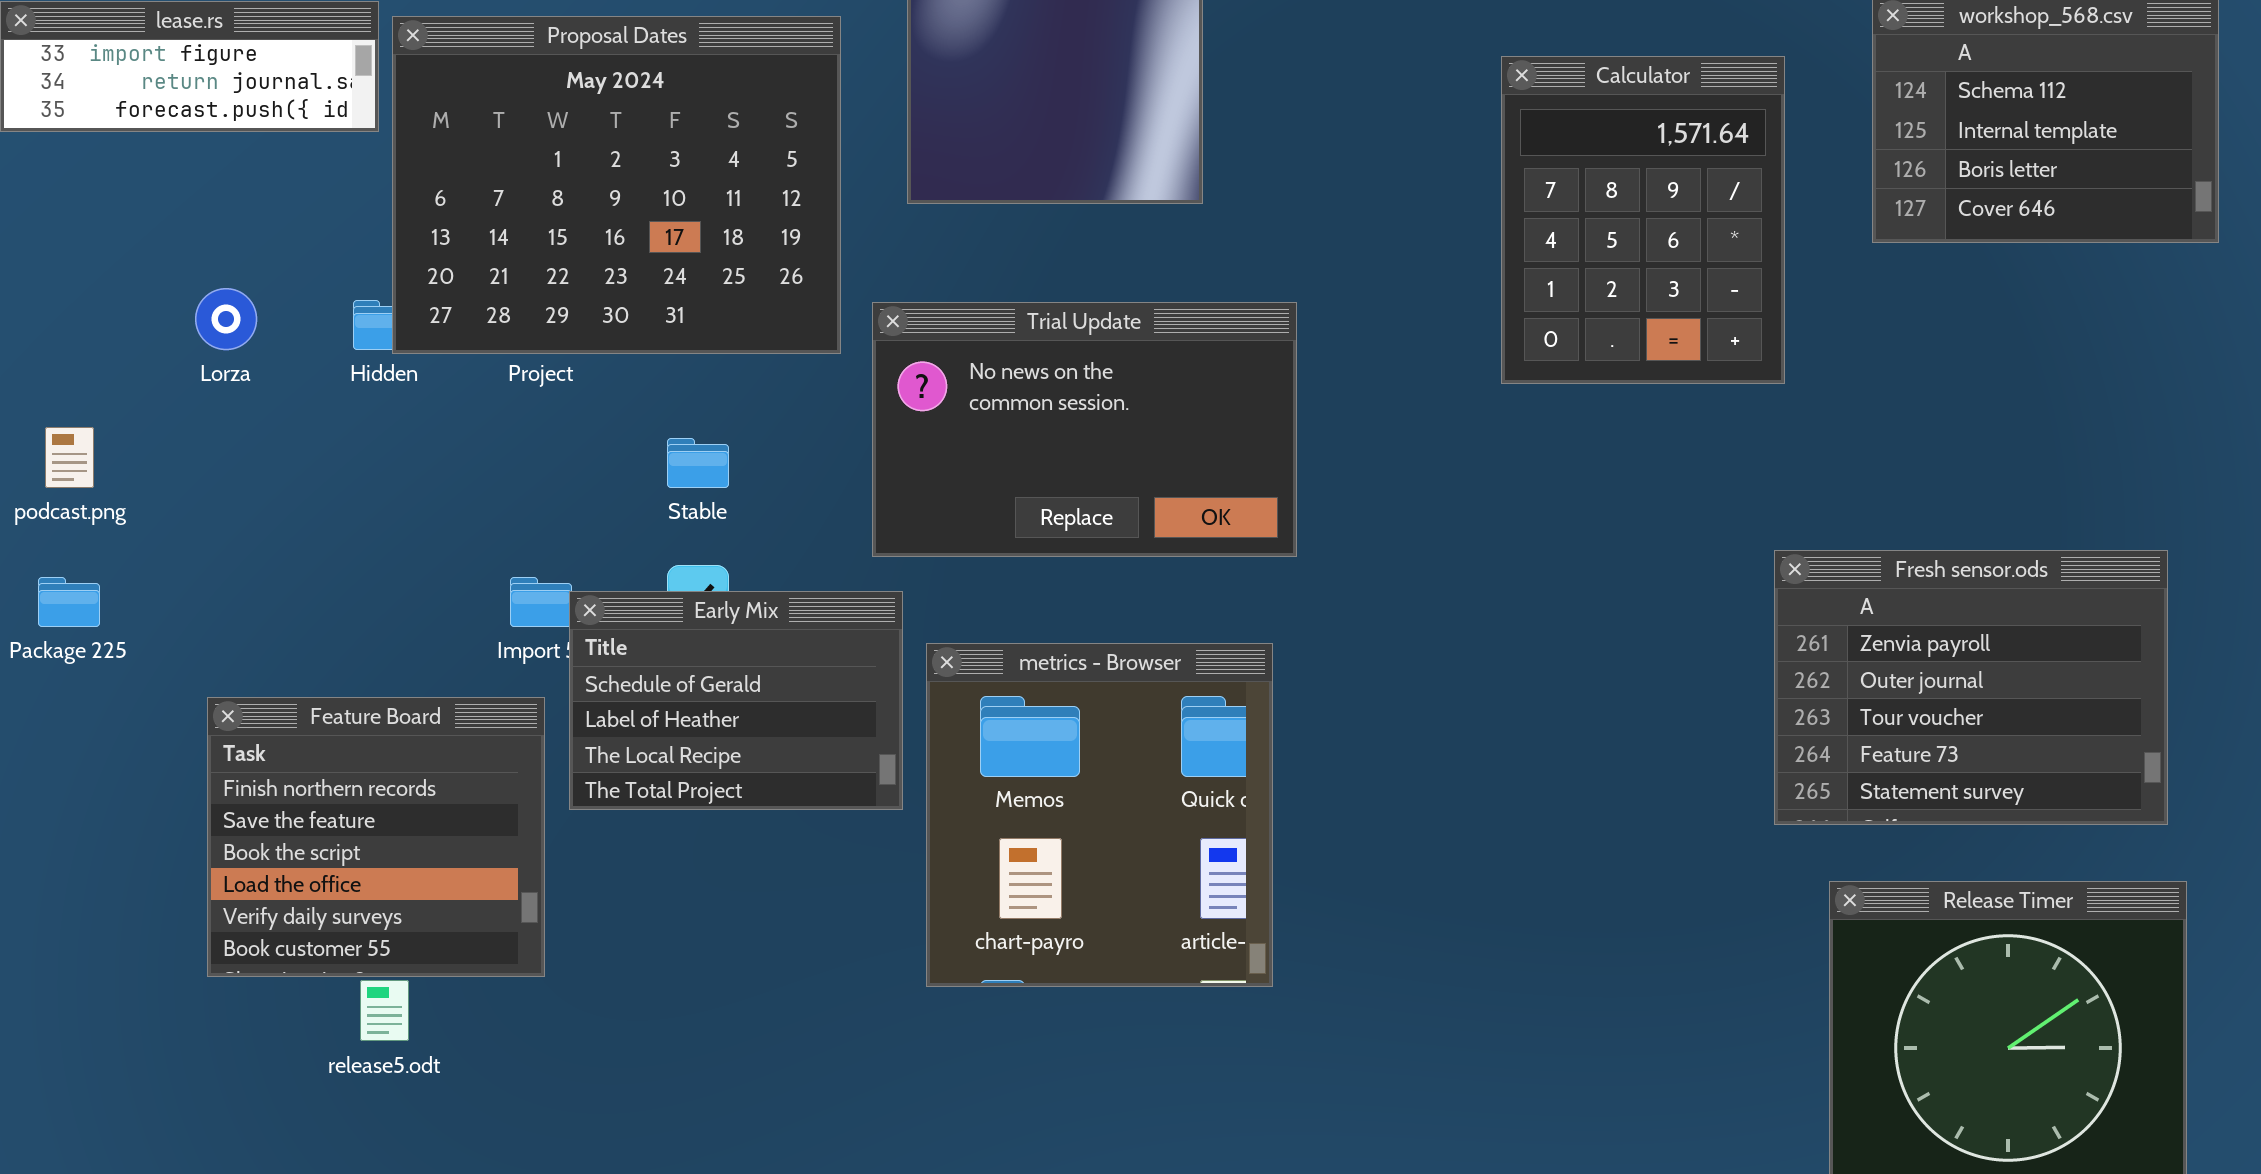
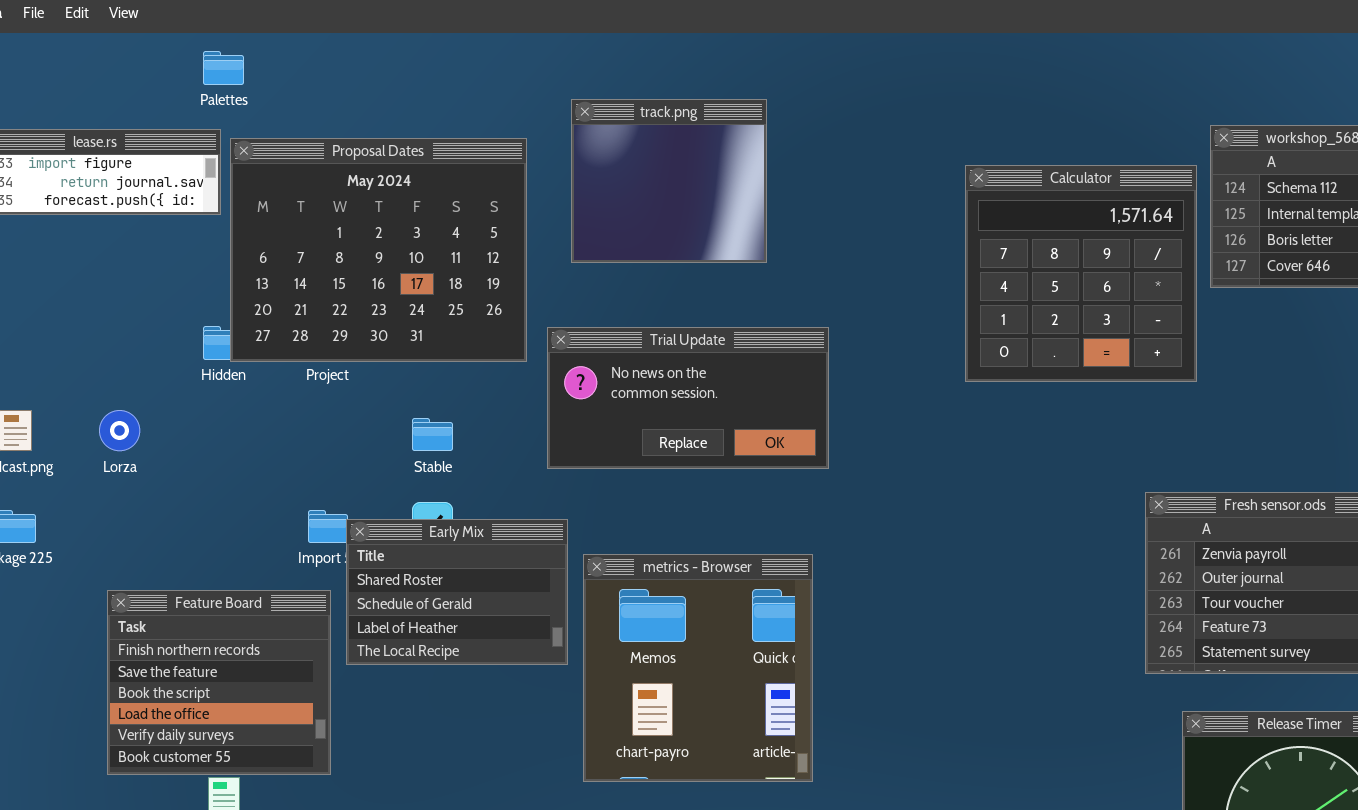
Calculator: [1501,56,1785,384] -> [965,165,1197,382], resized
Lorza: [195,288,257,350] -> [99,410,140,451], moved
Trial Update: [872,302,1297,557] -> [547,327,829,469], resized
Early Mix: [569,591,903,810] -> [346,519,568,665], scrolled up 1 row

